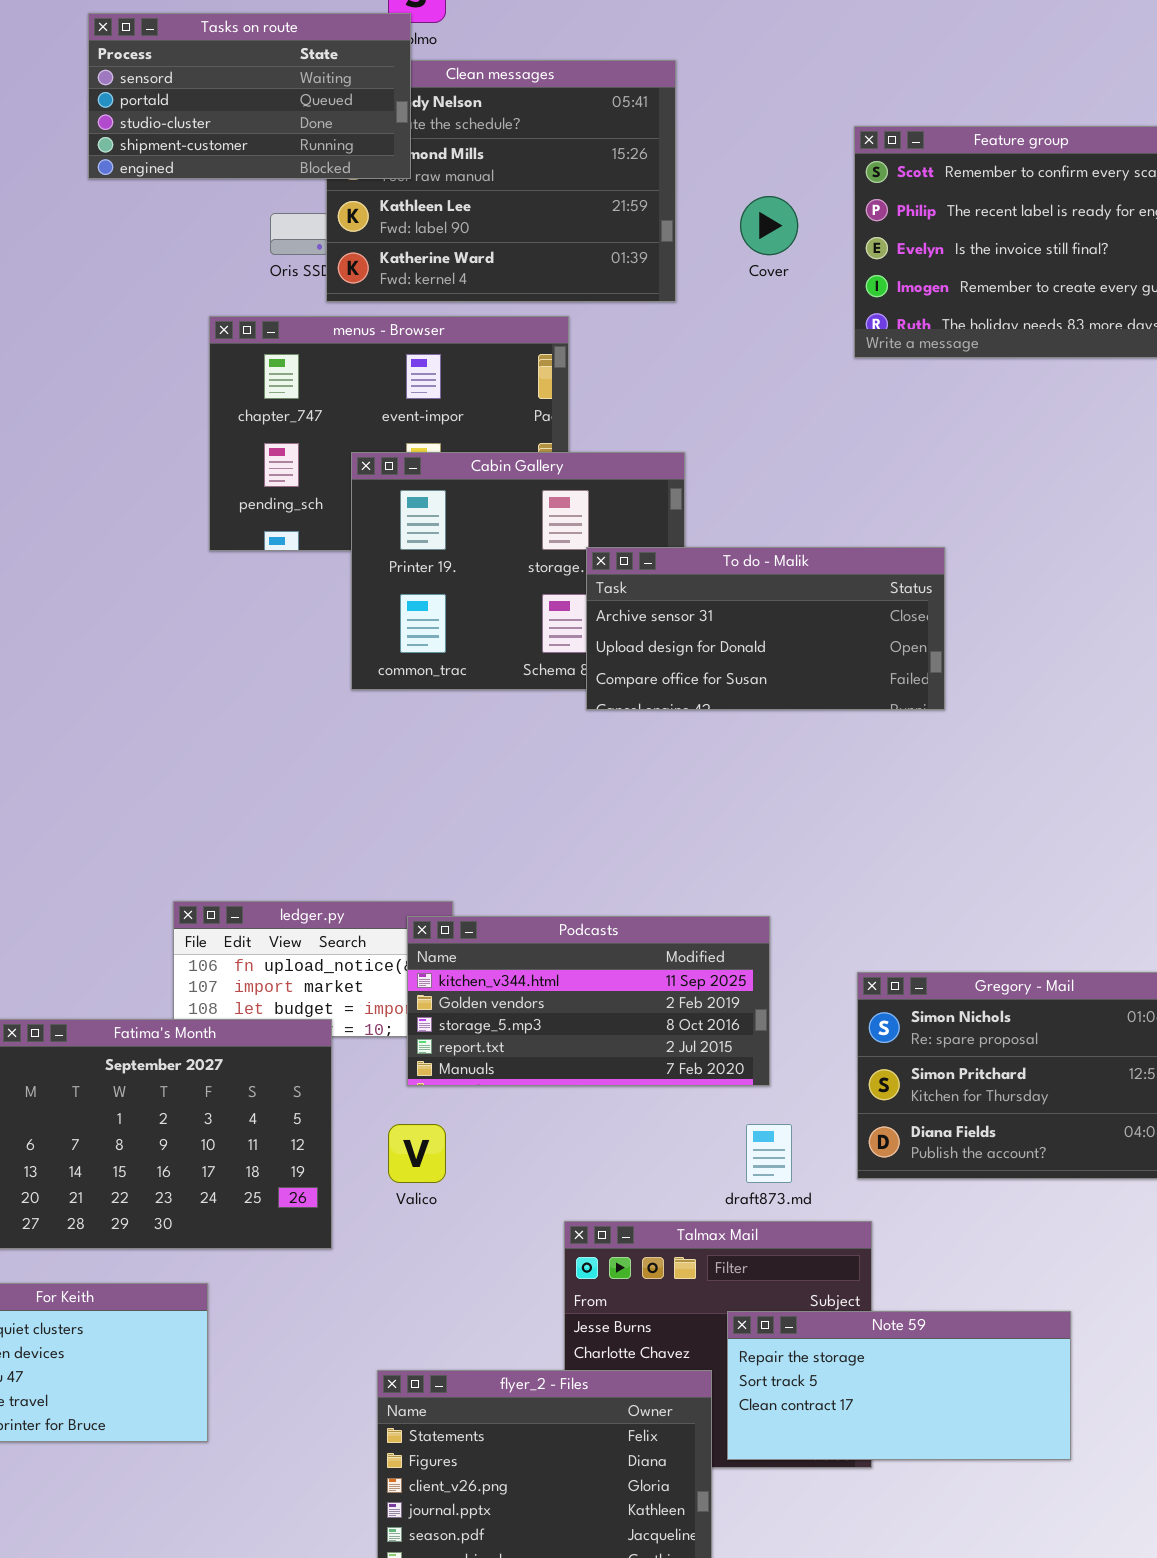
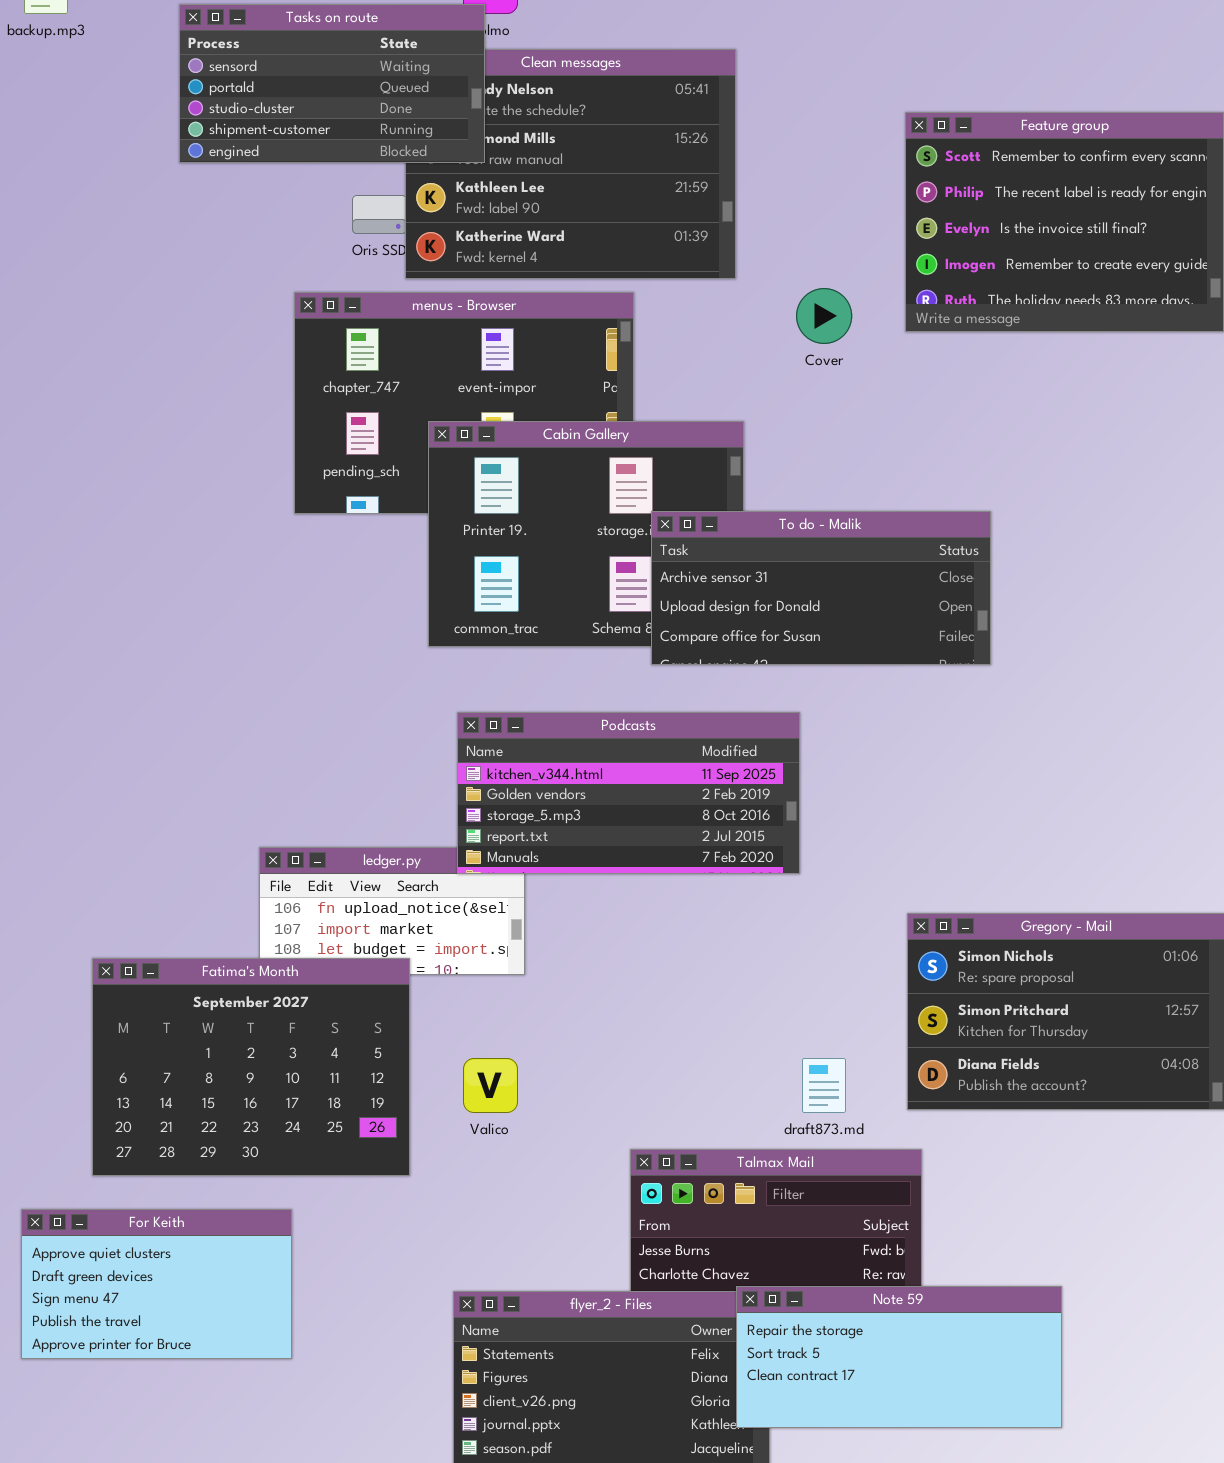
Cover: [740,196,798,255] -> [796,288,852,344], moved
Podcasts: [407,916,770,1086] -> [457,712,800,874], moved
Note 59: [727,1311,1071,1460] -> [736,1286,1062,1428], moved

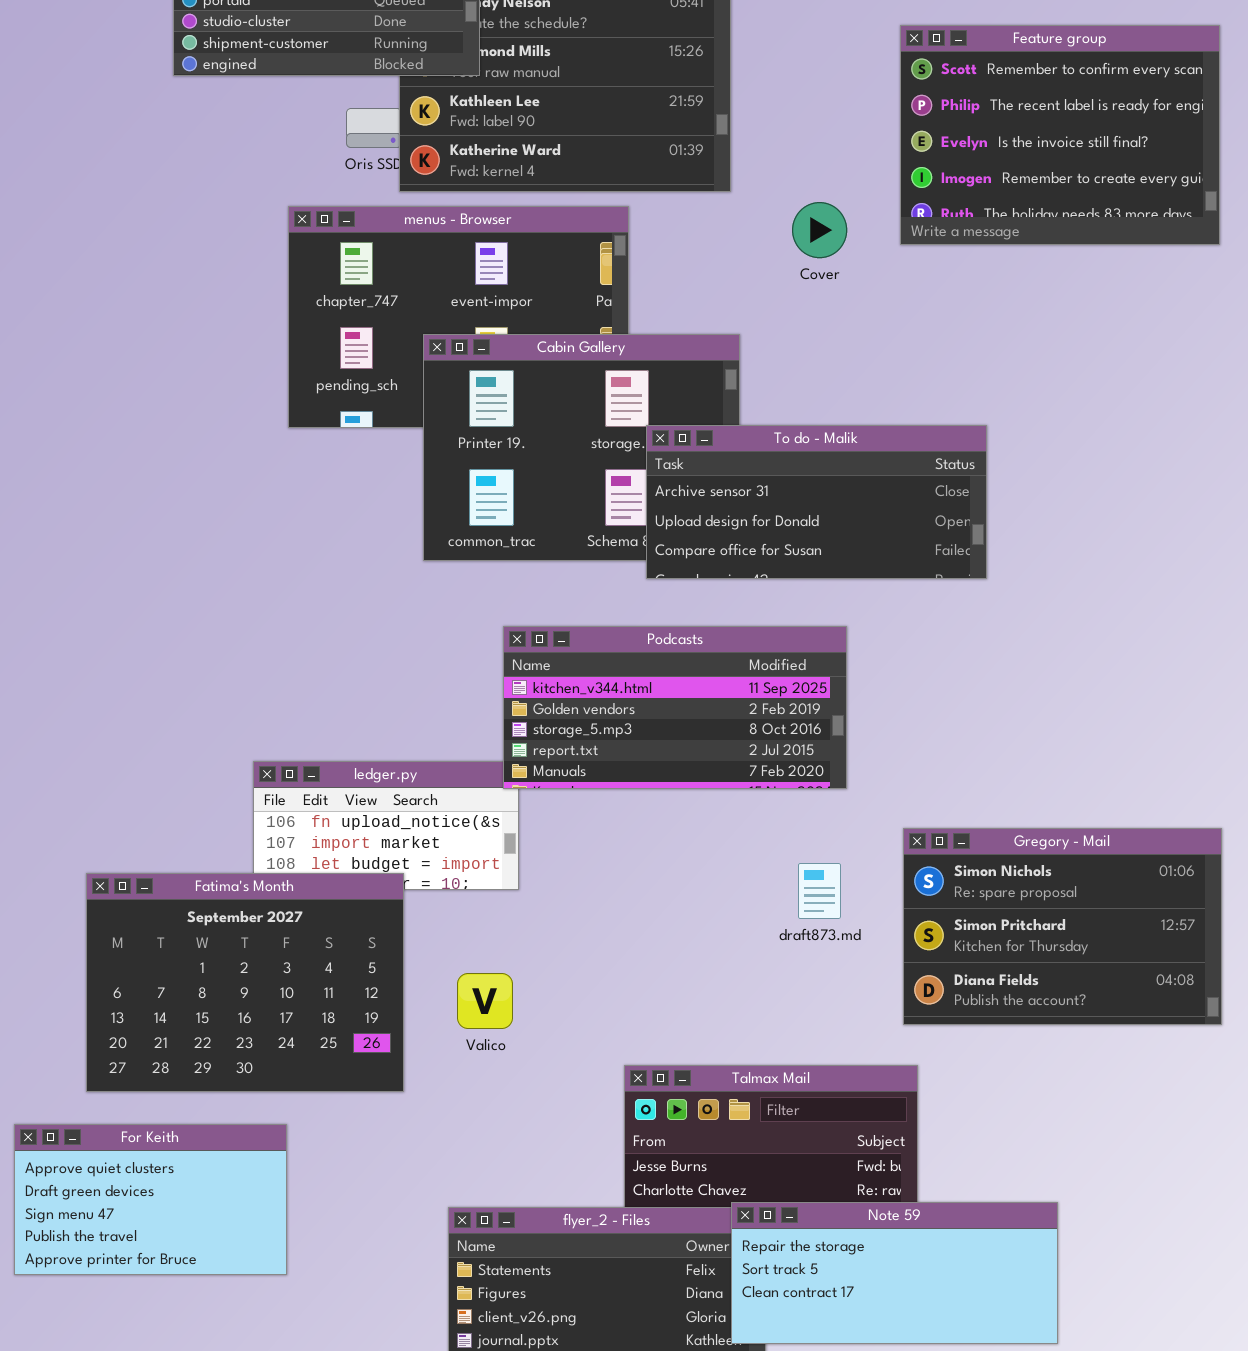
Podcasts: [457,712,800,874] -> [503,626,847,789], moved
draft873.md: [802,1058,846,1113] -> [798,863,841,919], moved

